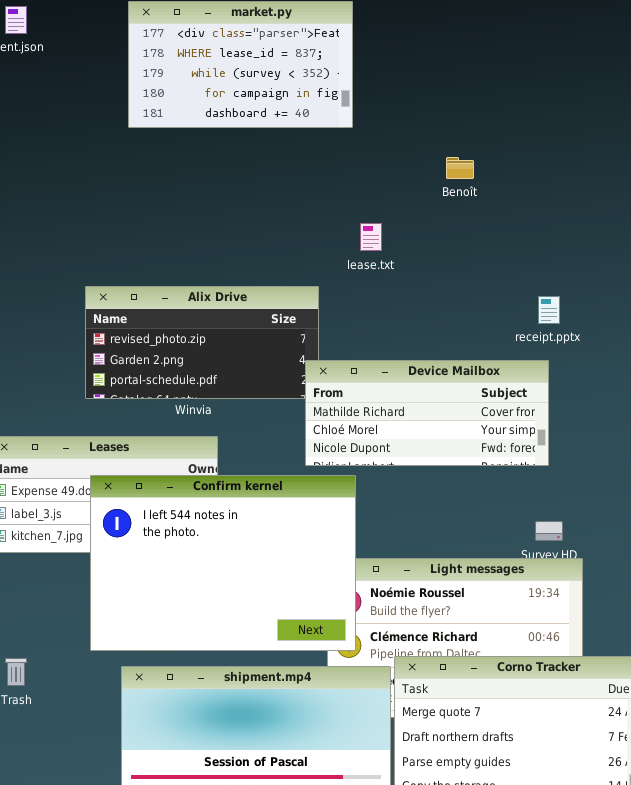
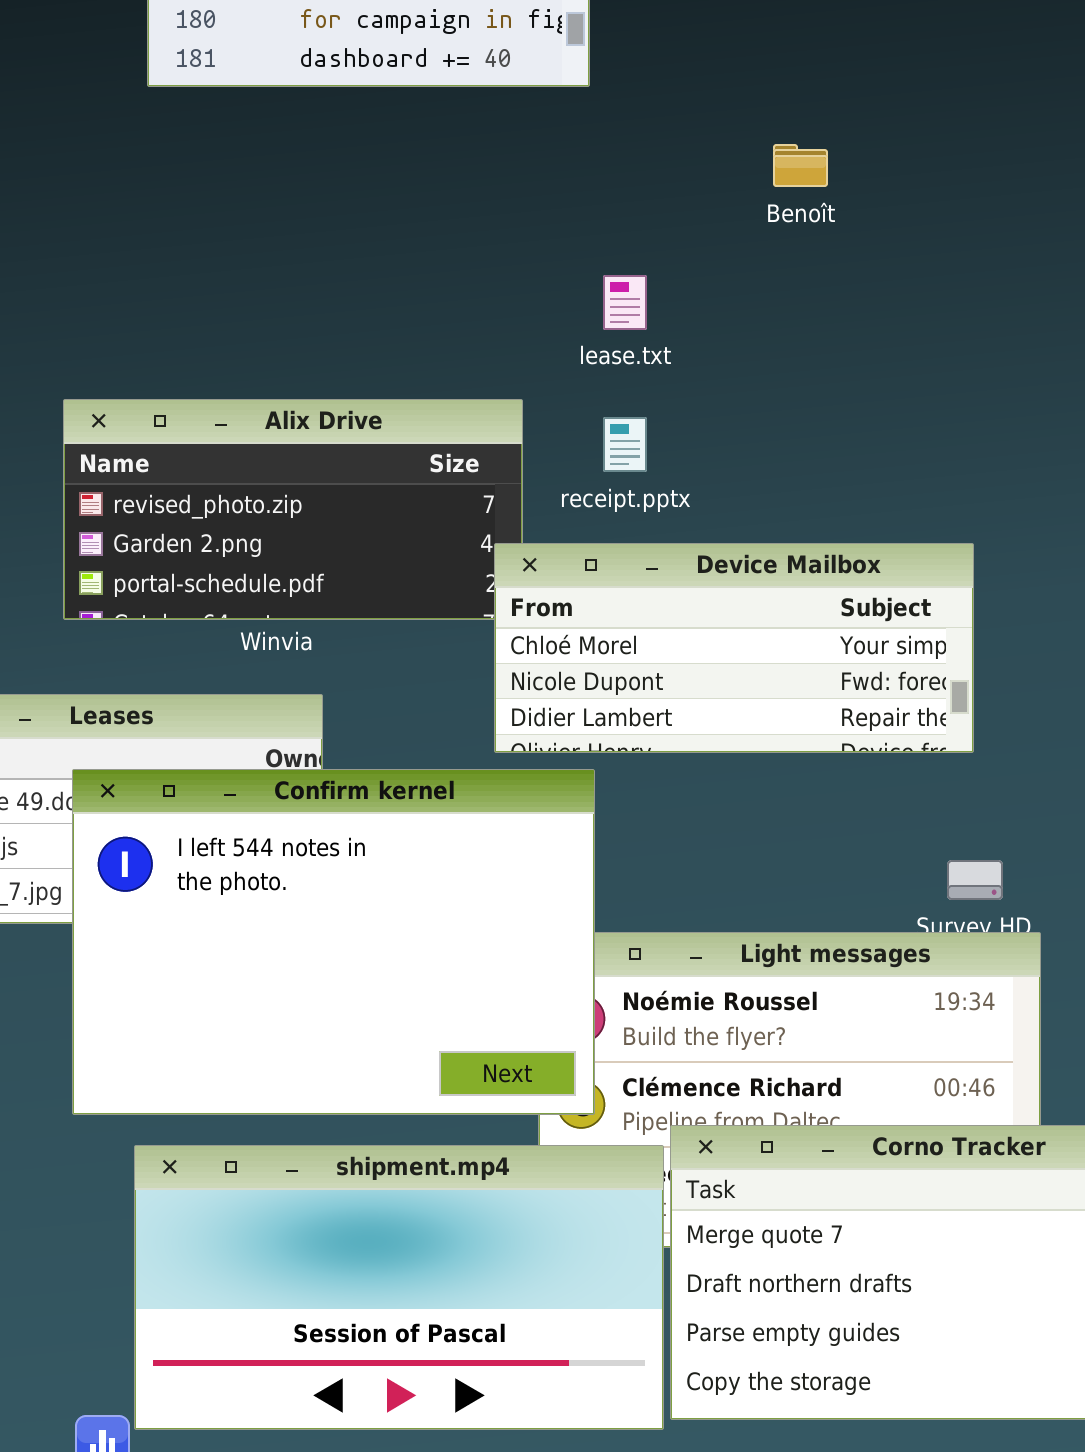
receipt.pptx: [538,296,560,324] -> [603,417,647,472], moved
Device Mailbox: [305,360,549,466] -> [494,543,974,753], scrolled down 1 row

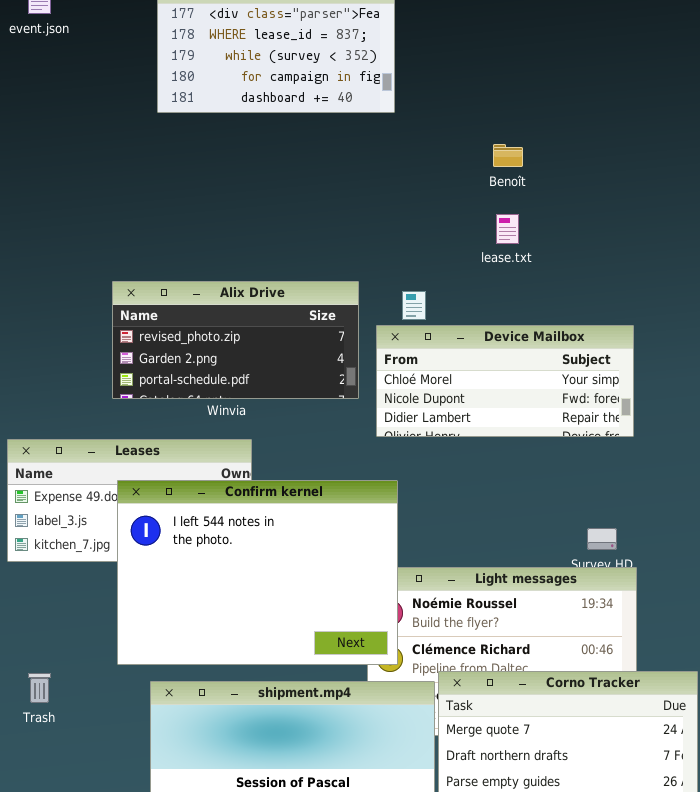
lease.txt: [603,275,647,330] -> [496,214,519,244], moved
Device Mailbox: [494,543,974,753] -> [376,325,634,437], moved

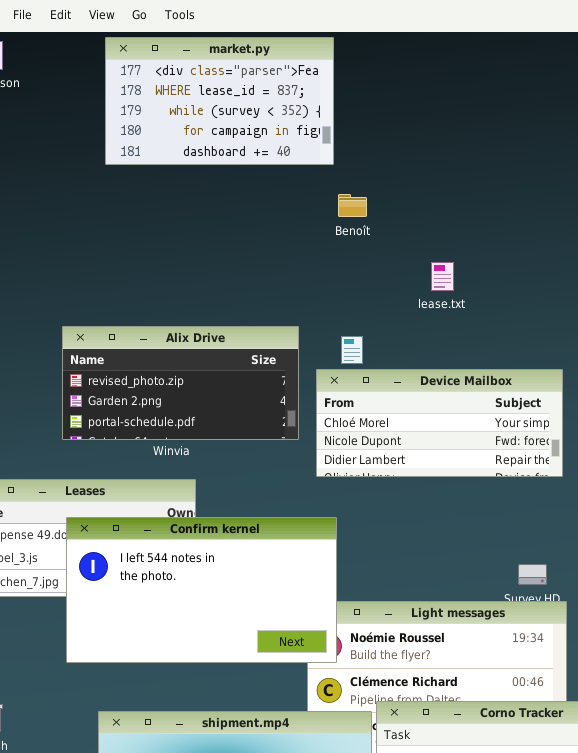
Benoît: [493,144,523,167] -> [338,194,367,217], moved
Confirm kernel: [117,480,398,665] -> [66,517,337,663], resized

